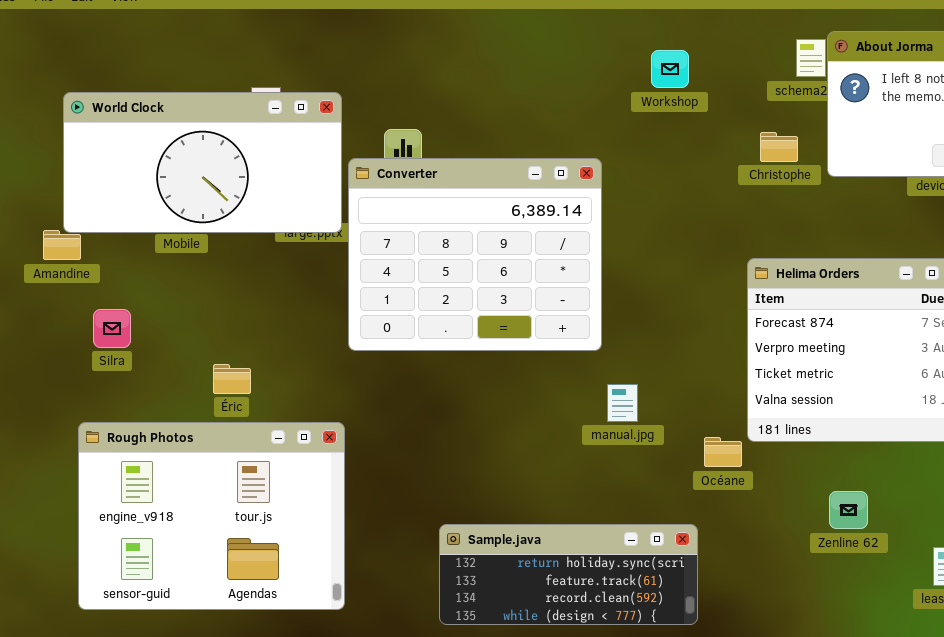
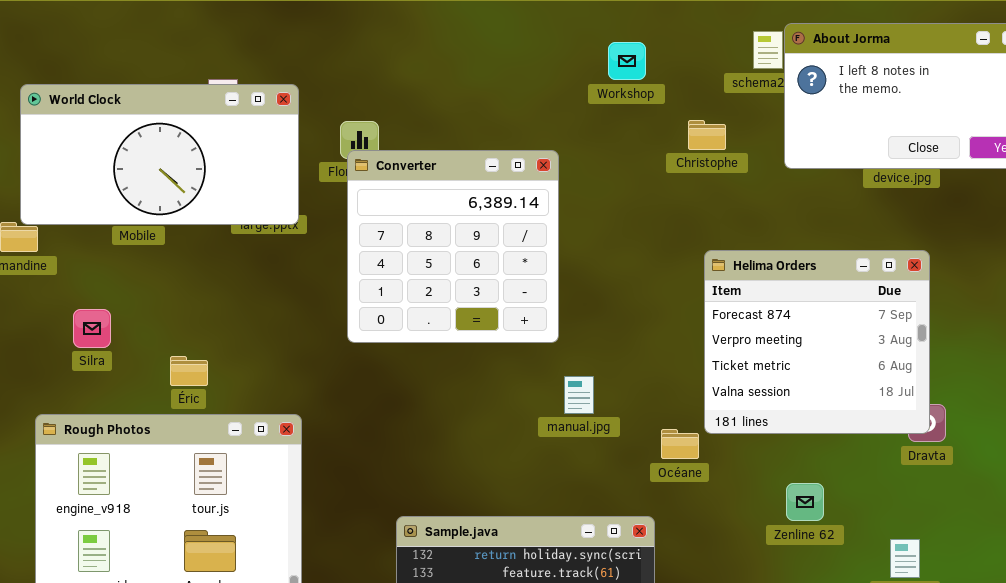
Christophe: [760,132,798,162] -> [688,120,726,150], moved
Converter: [348,158,602,351] -> [347,150,559,343], resized
Silra: [93,309,131,348] -> [73,309,111,348], moved

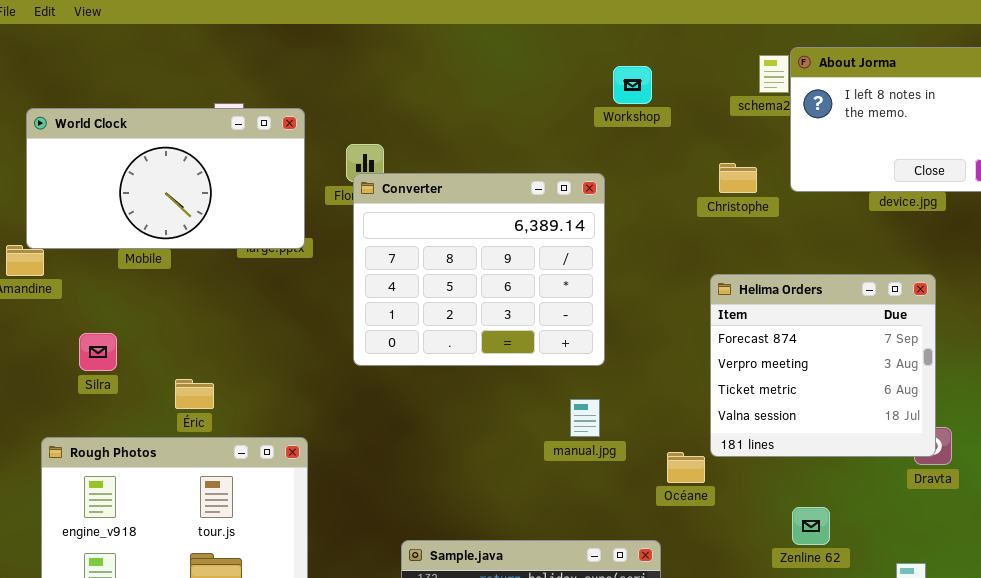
Christophe: [688,120,726,150] -> [719,163,757,193], moved
Converter: [347,150,559,343] -> [353,173,605,366], resized

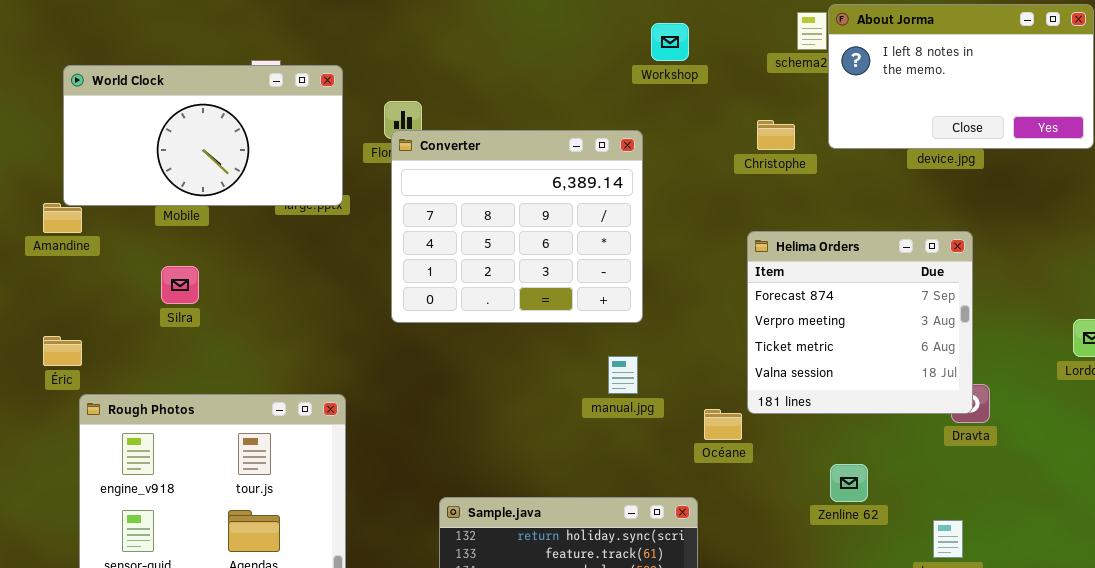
Silra: [79,333,117,371] -> [161,266,199,304], moved
Éric: [175,379,214,409] -> [43,336,82,366], moved

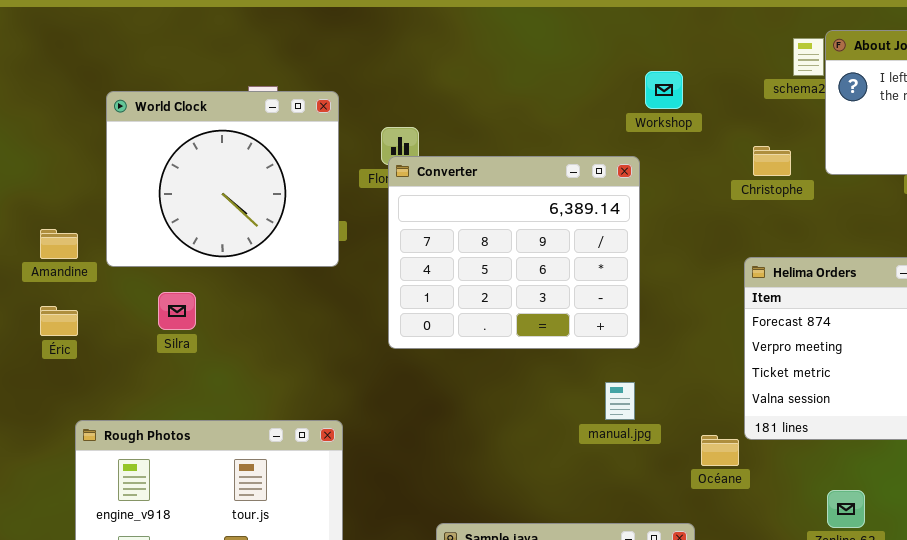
Workshop: [651,23,689,61] -> [645,71,683,109], moved
World Clock: [63,65,343,206] -> [106,91,339,267], resized
Éric: [43,336,82,366] -> [40,306,78,336], moved

